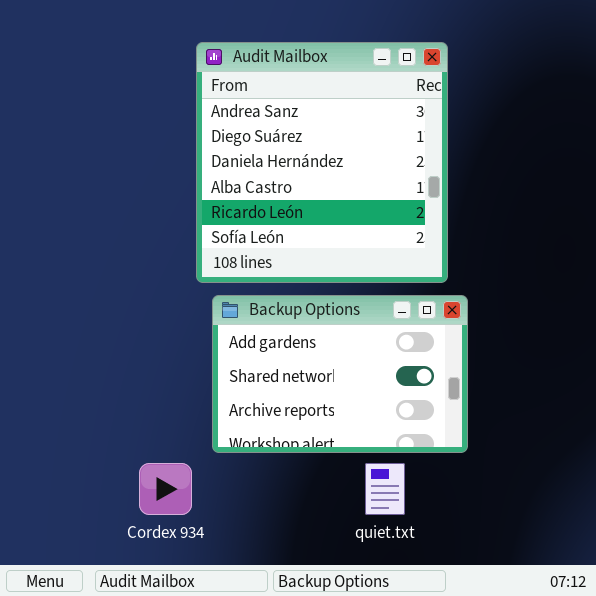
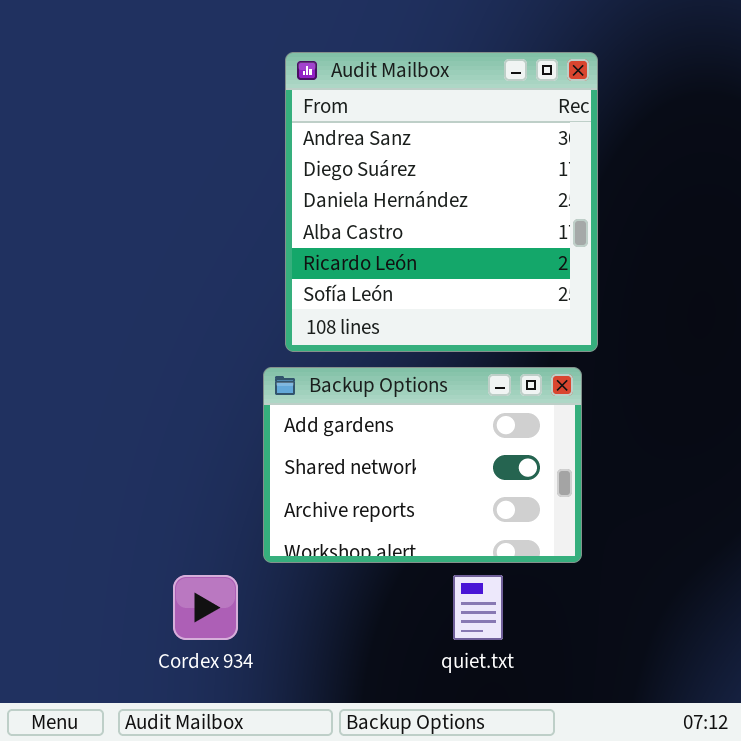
Audit Mailbox: [196,42,448,283] -> [285,52,598,352], moved

